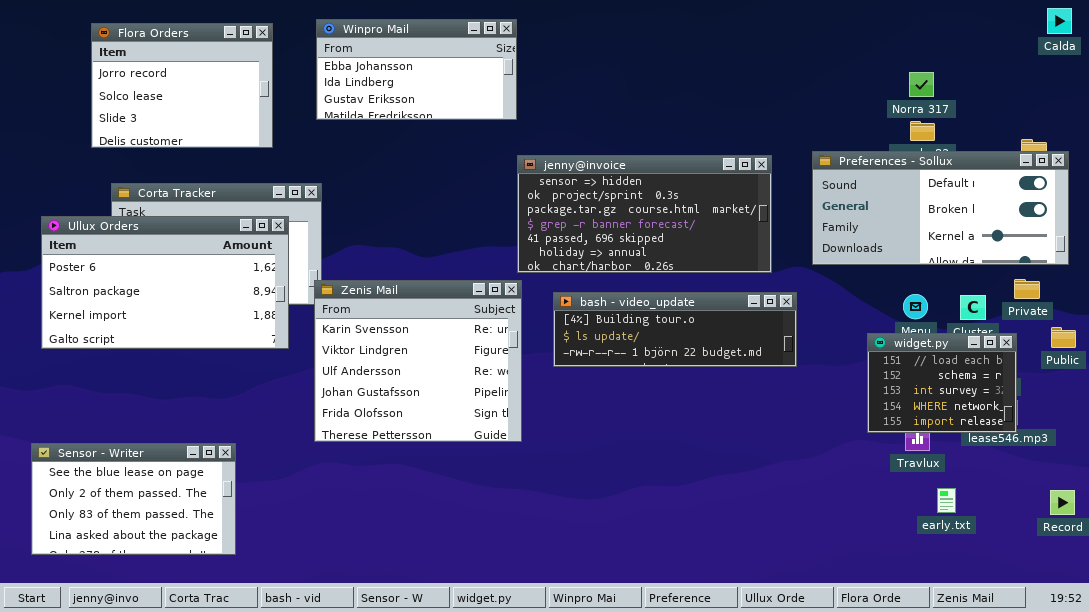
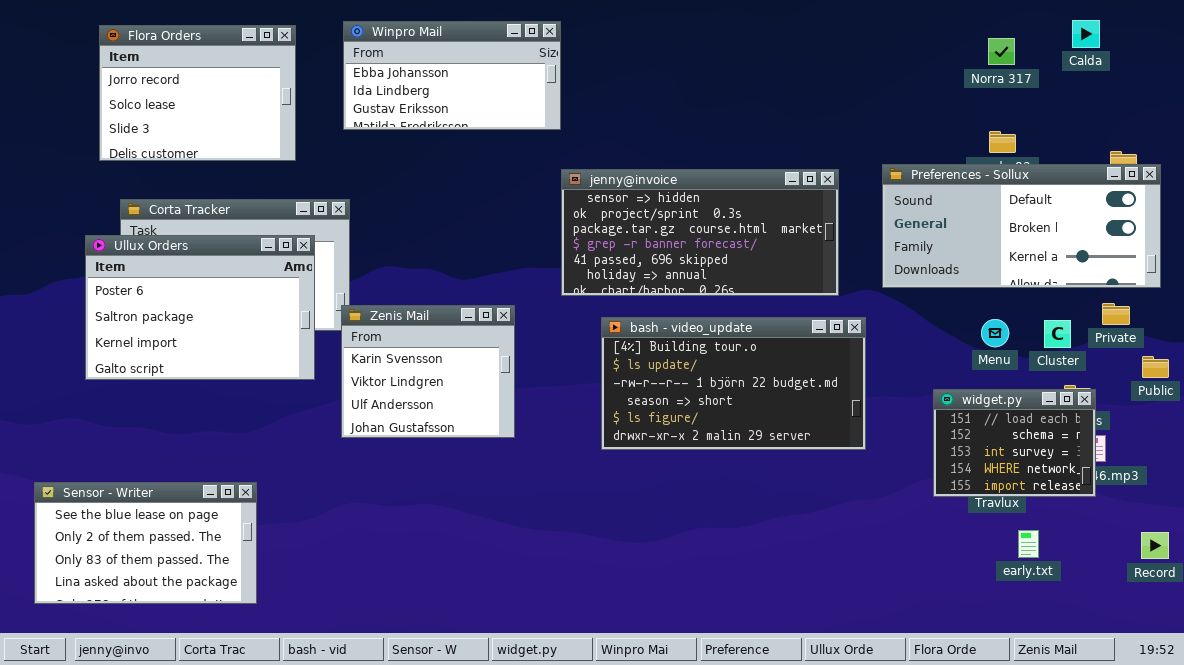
Calda: [1047,8,1072,34] -> [1072,20,1100,48], moved
Norra 317: [909,72,934,97] -> [988,38,1015,65], moved
Ullux Orders: [41,216,289,349] -> [85,235,315,380], resized
Zenis Mail: [314,280,522,442] -> [341,305,515,438], resized
bash - video_update: [553,292,797,367] -> [601,317,866,450], resized
widget.py: [867,333,1017,433] -> [933,389,1096,497], moved

